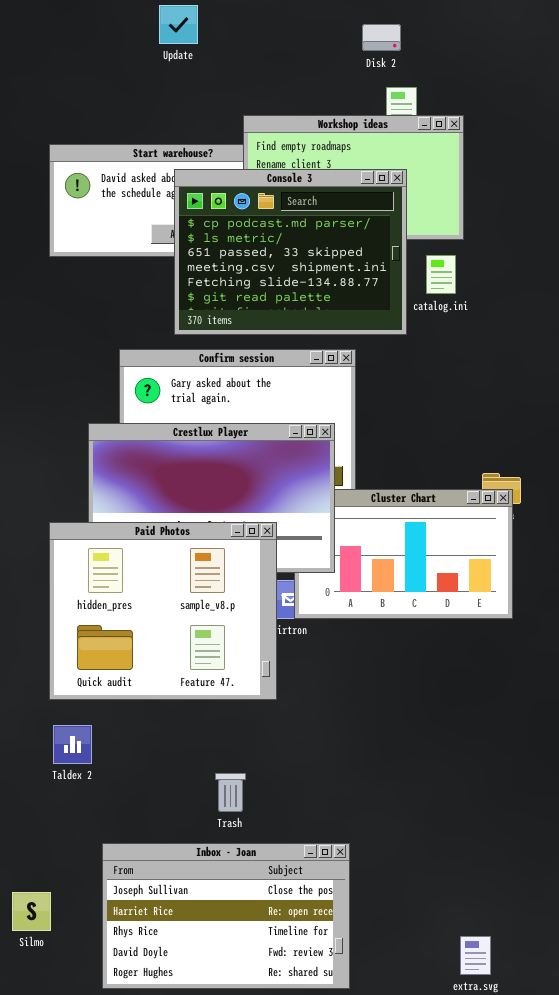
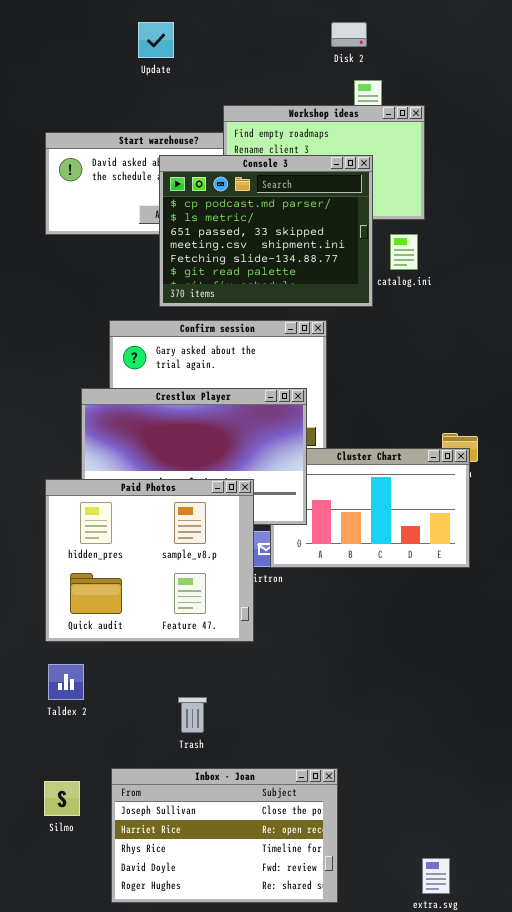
Update: [159,5,198,44] -> [138,22,174,58], moved
Trash: [215,773,246,812] -> [178,697,207,733], moved
Inbox - Joan: [102,843,350,989] -> [111,768,338,903], moved
Silmo: [12,892,51,931] -> [44,781,80,816], moved

